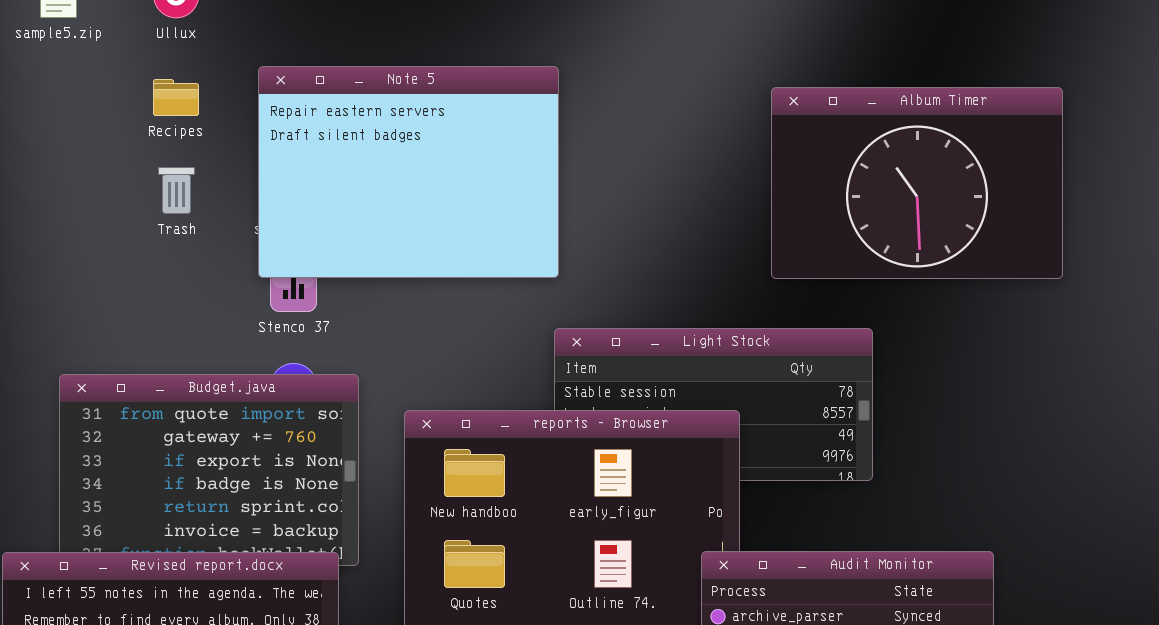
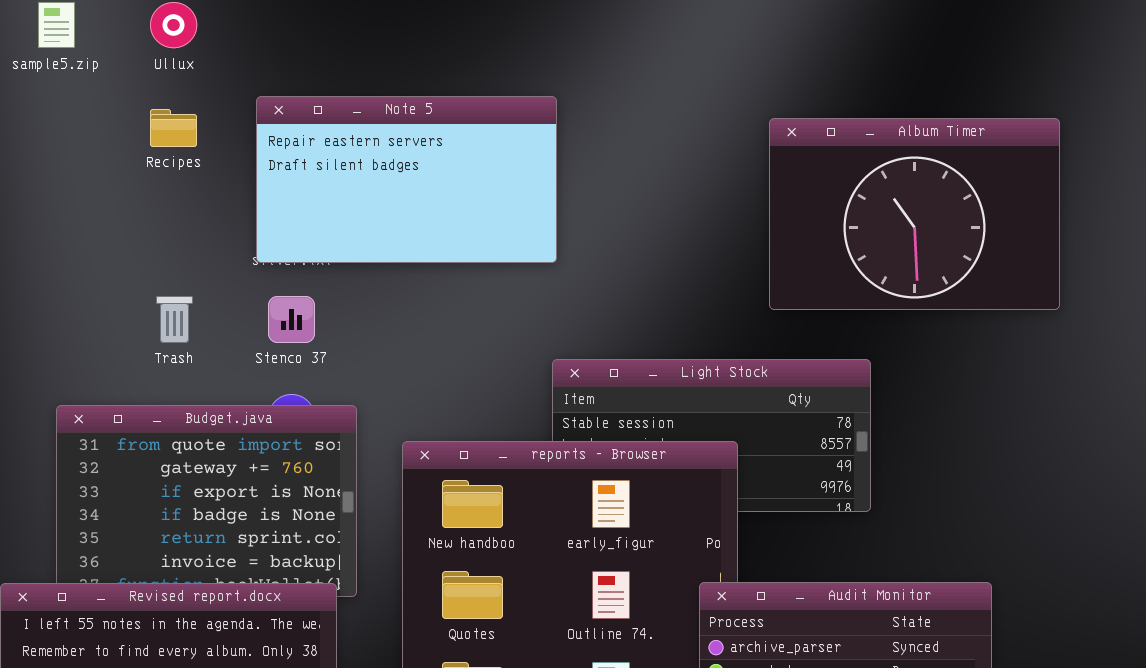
Note 5: [258,66,559,278] -> [256,96,557,263], resized
Trash: [158,167,195,214] -> [156,296,193,343], moved

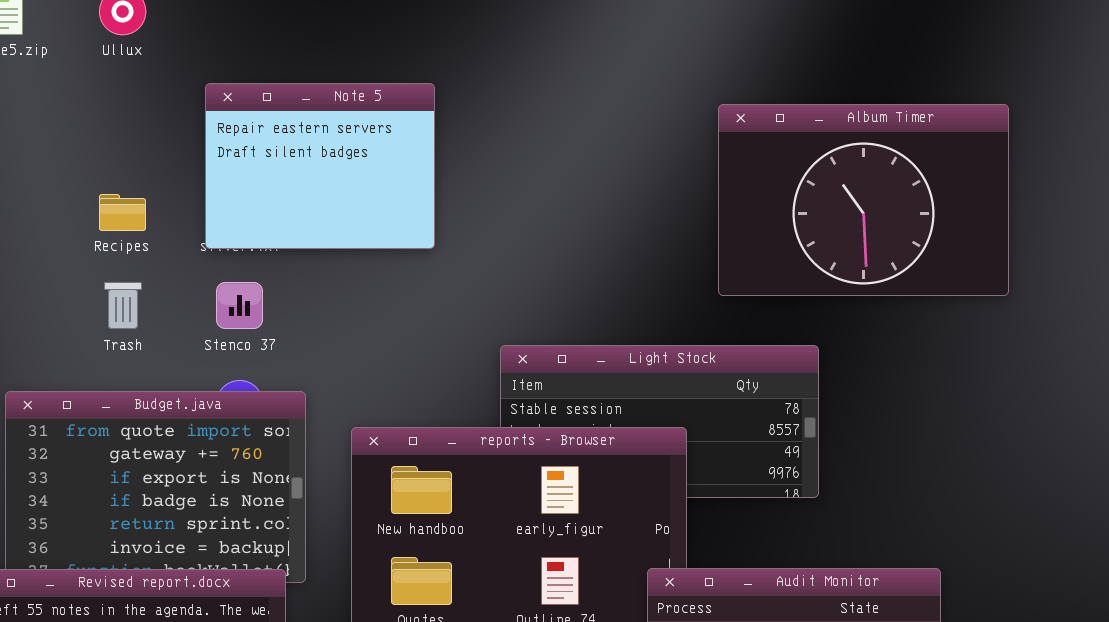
Note 5: [256,96,557,263] -> [205,83,435,249], resized
Recipes: [150,109,197,147] -> [99,194,146,231], moved

